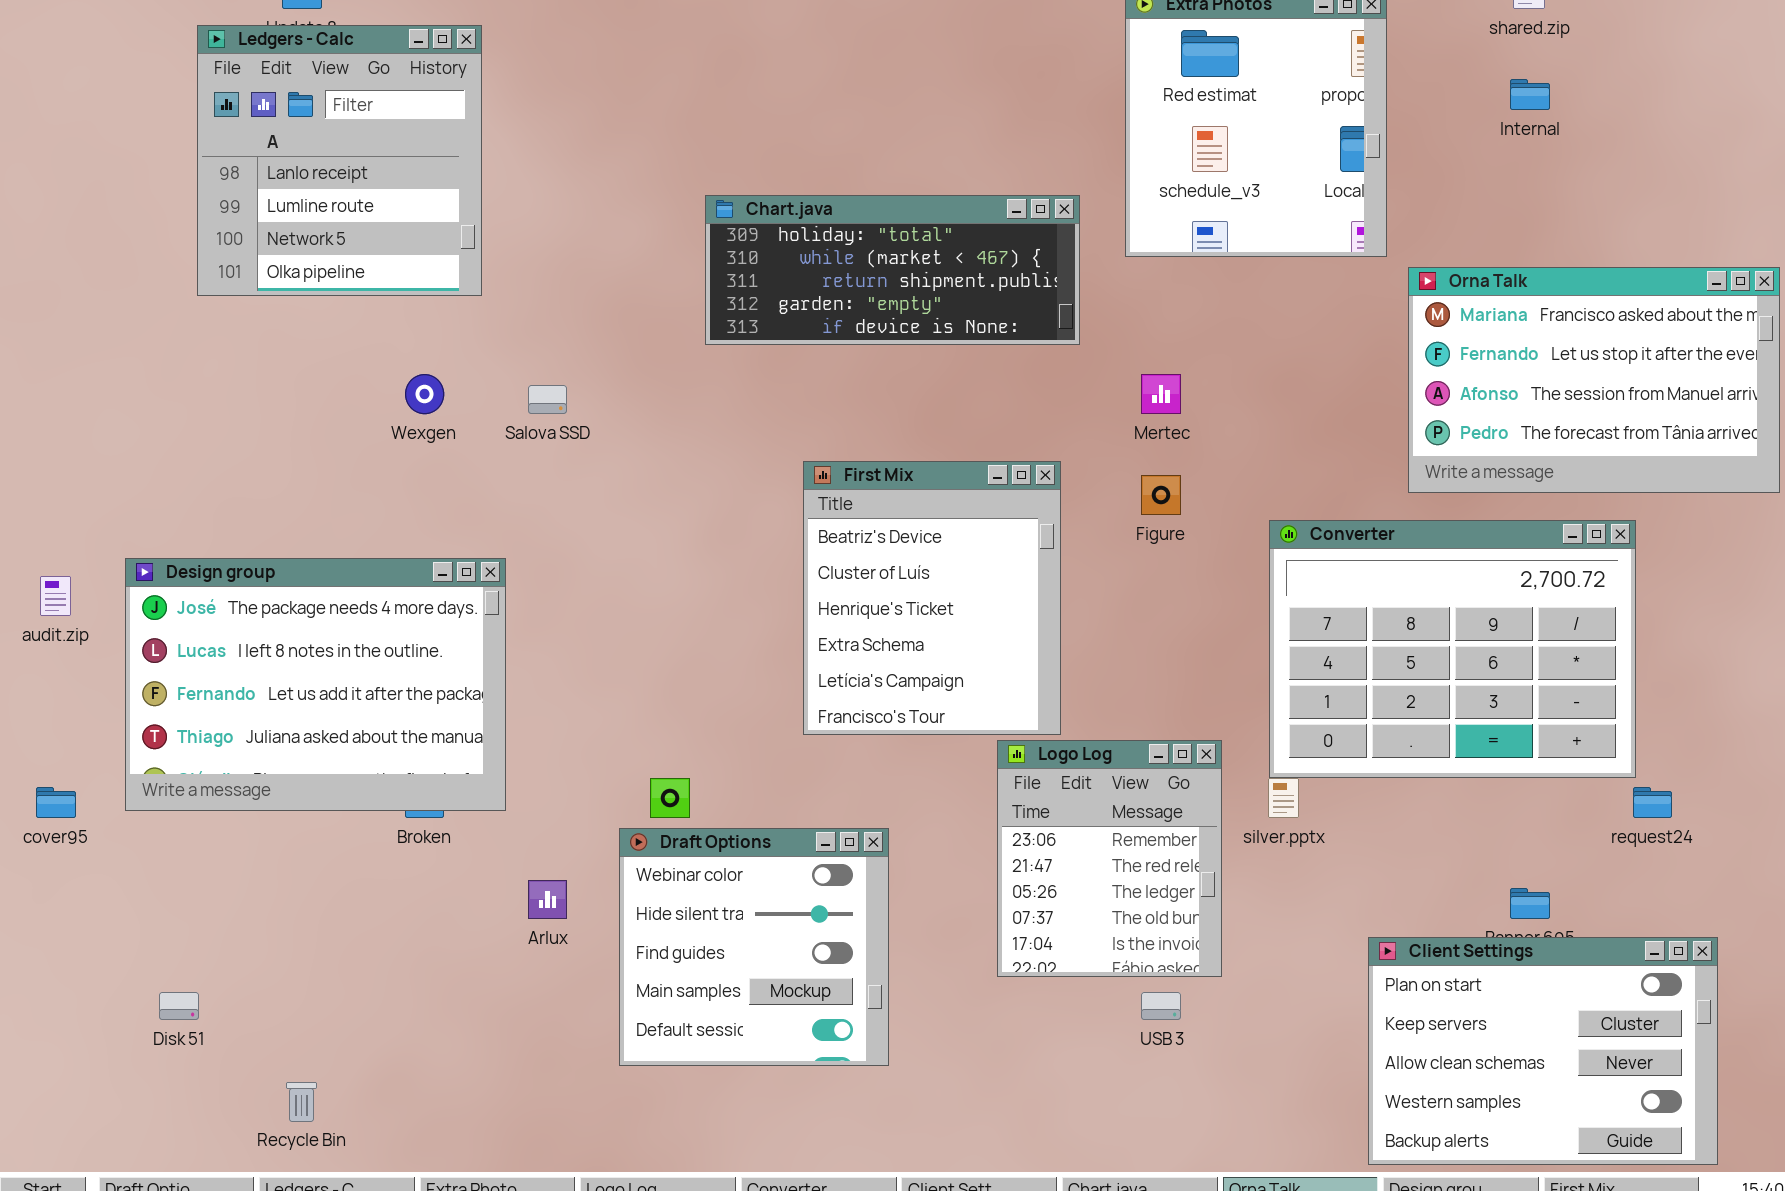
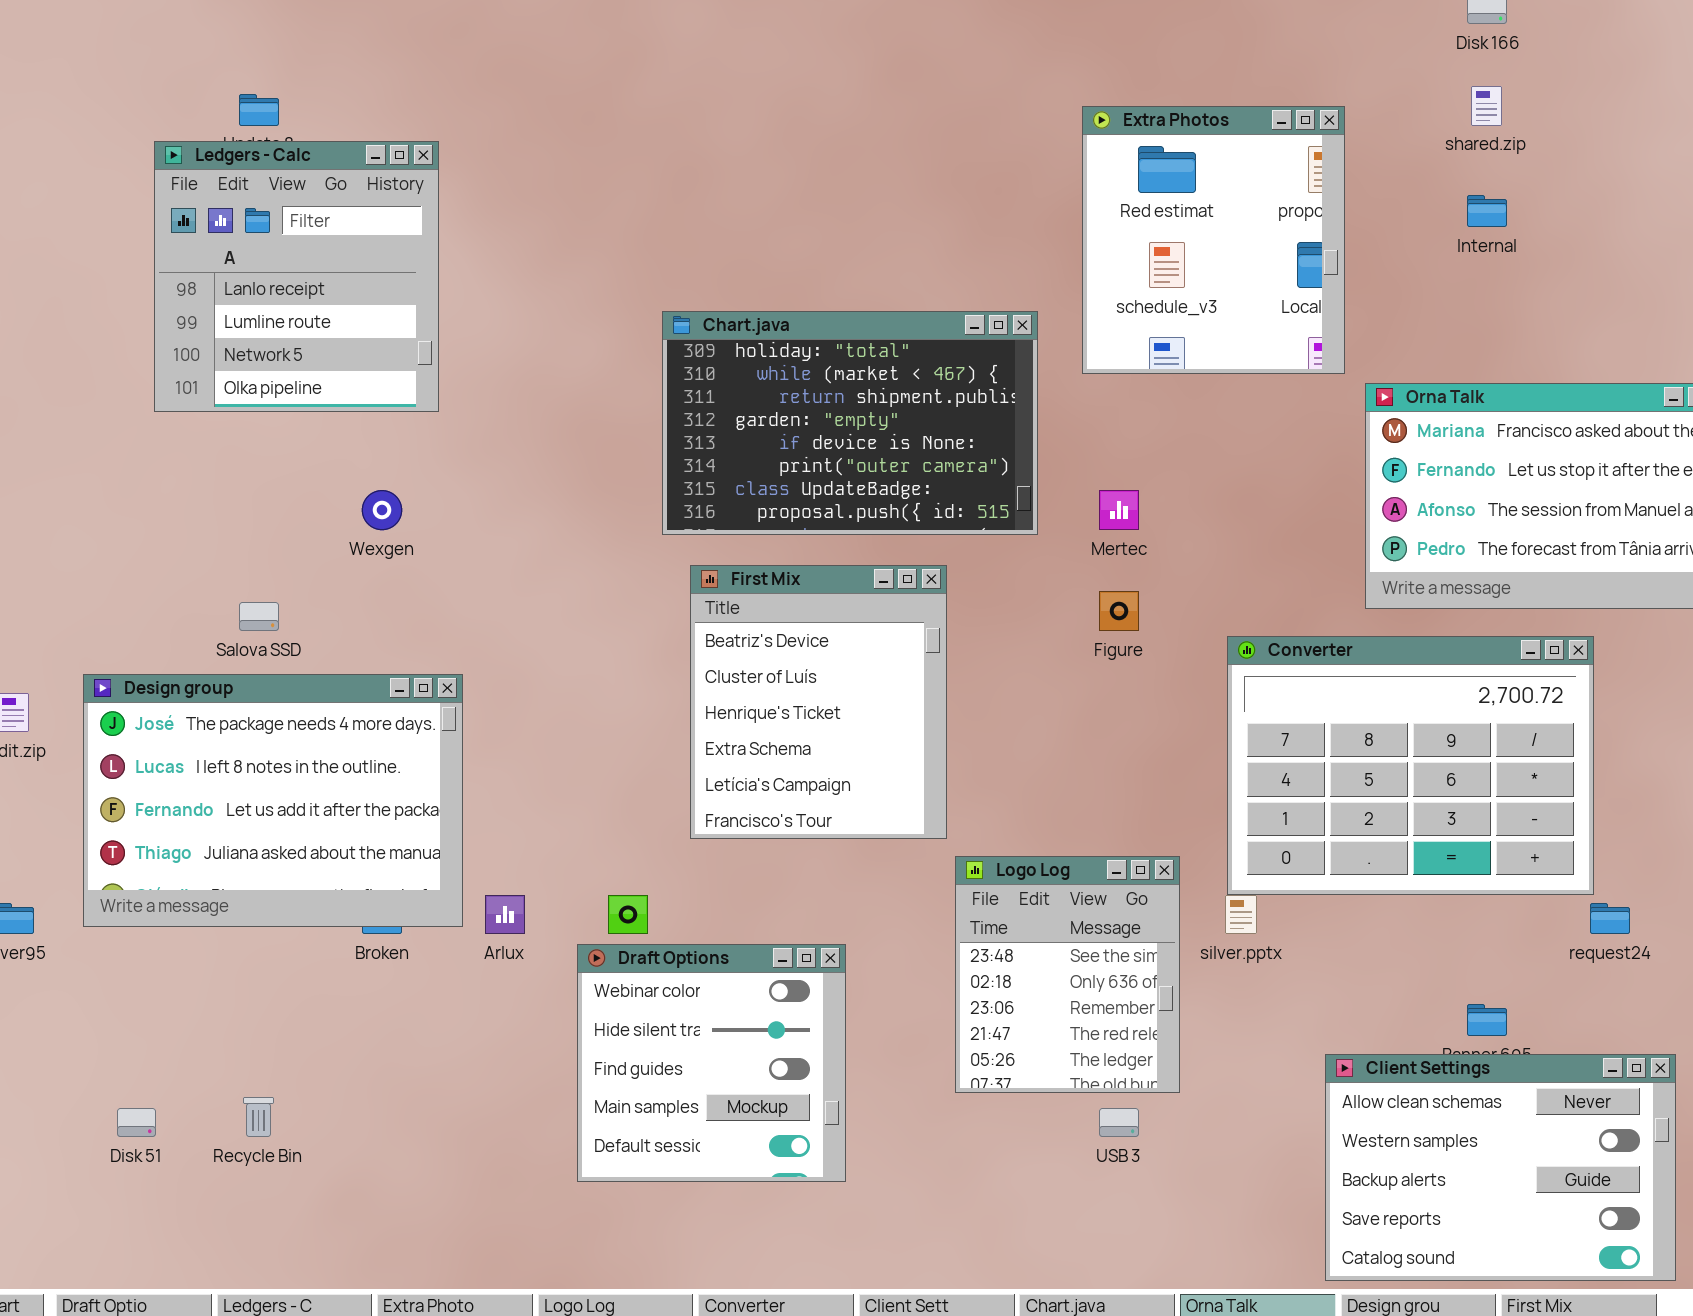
Chart.java: [705,195,1080,345] -> [662,311,1038,535], resized
Salova SSD: [528,385,567,414] -> [239,602,279,631], moved
First Mix: [803,461,1061,735] -> [690,565,947,839], moved
Logo Log: [997,740,1222,977] -> [955,856,1180,1093], scrolled up 2 rows
Arlux: [528,880,567,919] -> [485,895,525,934], moved
Client Settings: [1368,937,1718,1165] -> [1325,1054,1676,1281], scrolled down 2 rows
Recycle Bin: [286,1082,317,1122] -> [243,1097,274,1137], moved

